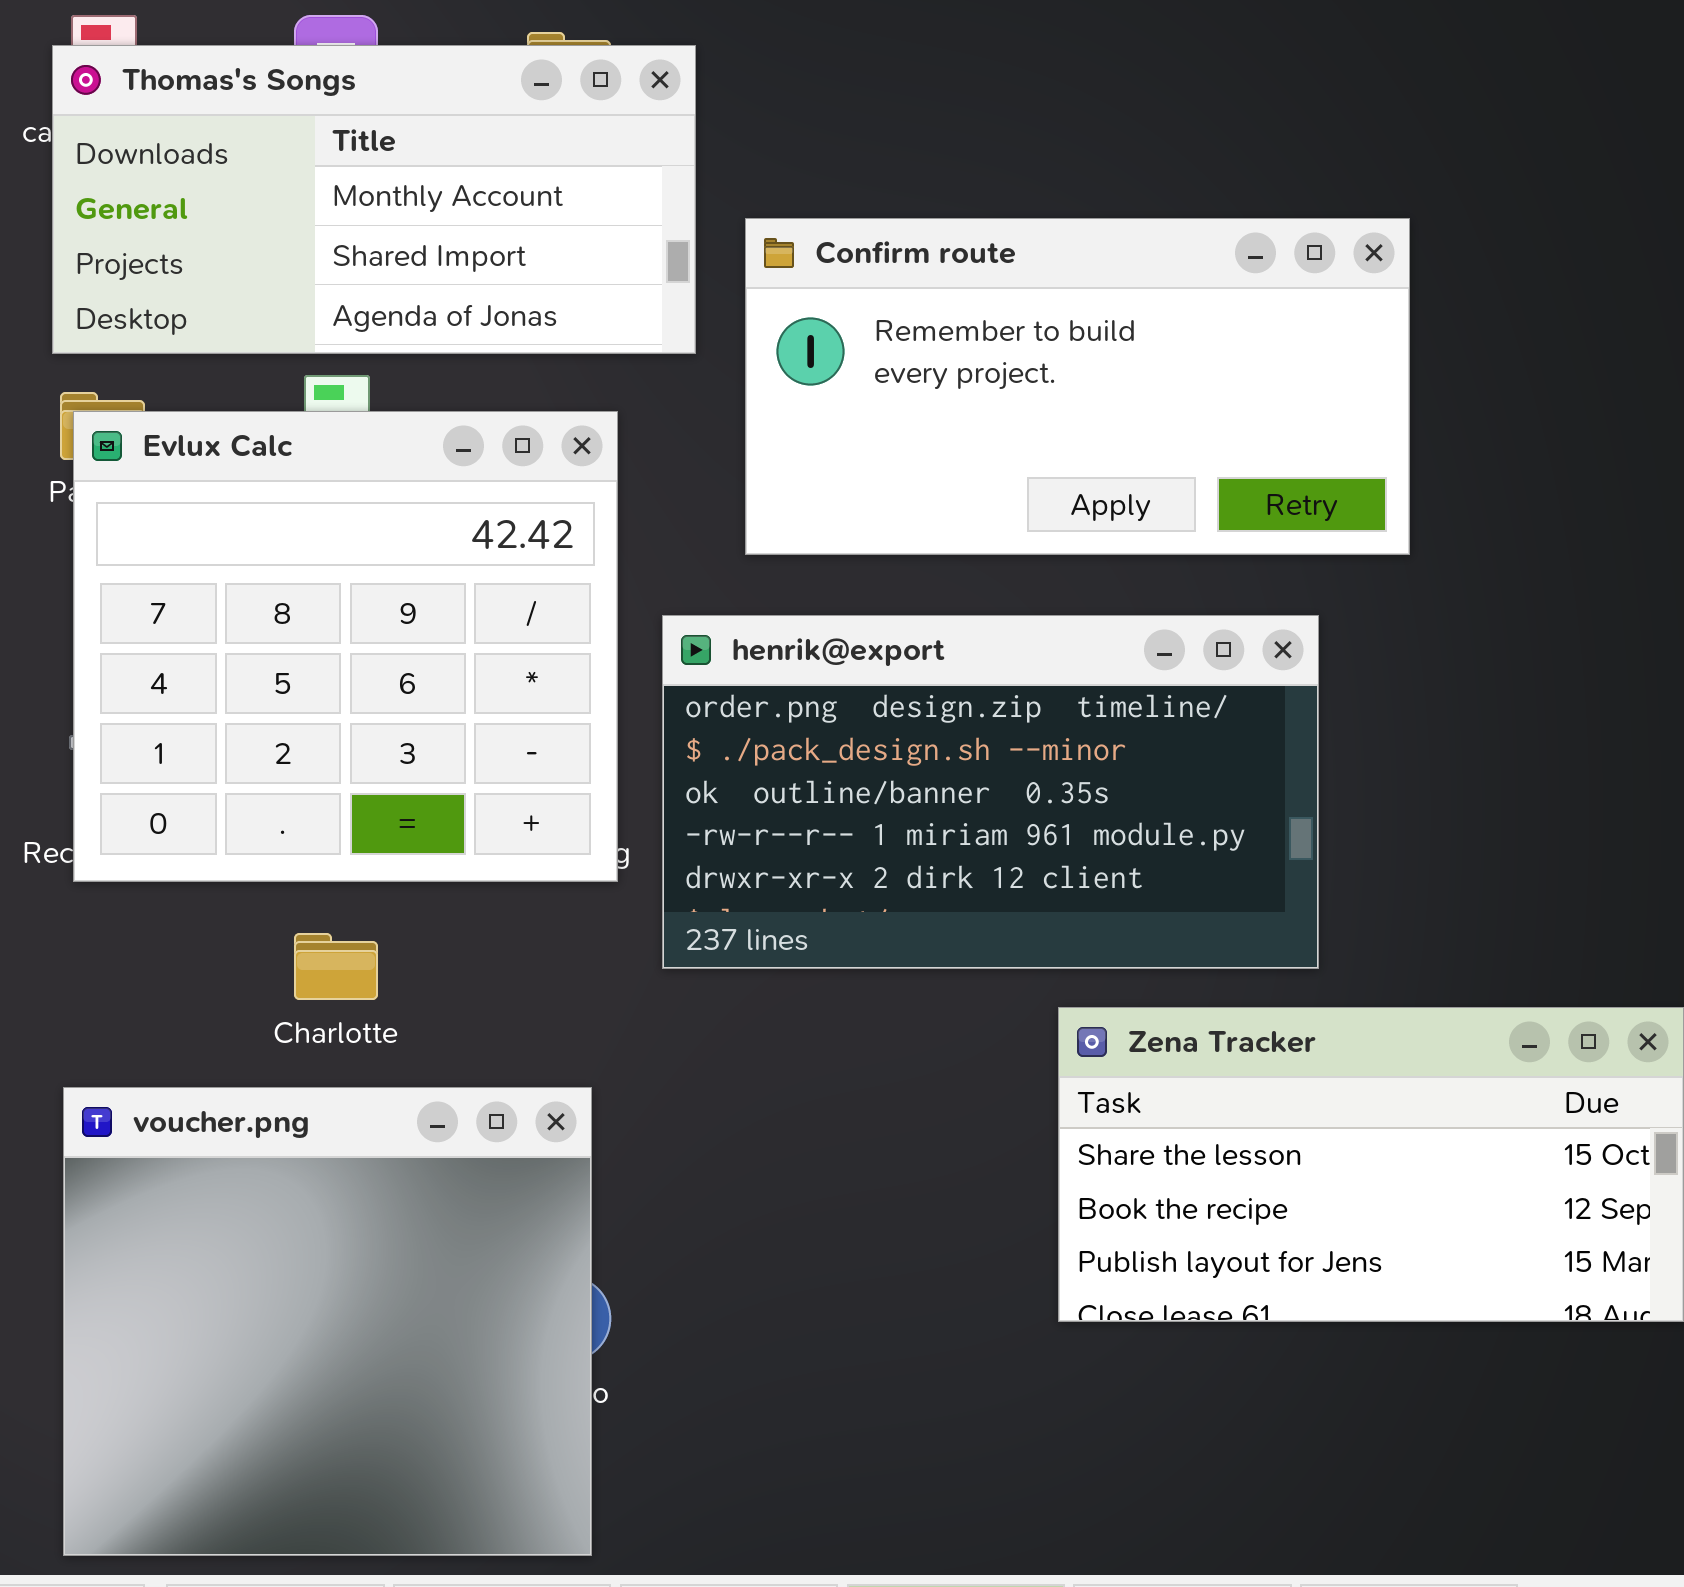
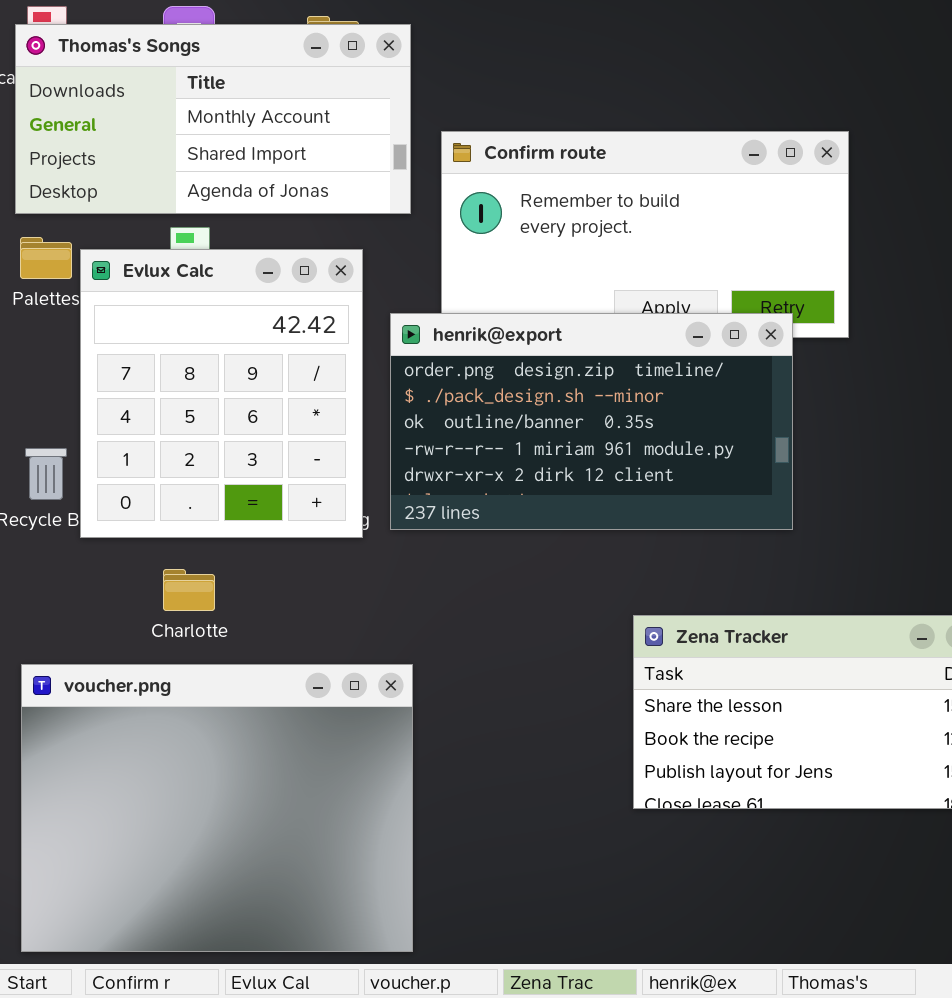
Evlux Calc: [73,411,618,882] -> [80,249,363,538], resized
henrik@export: [662,615,1319,969] -> [390,313,793,530], moved
voucher.png: [63,1087,592,1556] -> [21,664,413,952], resized

